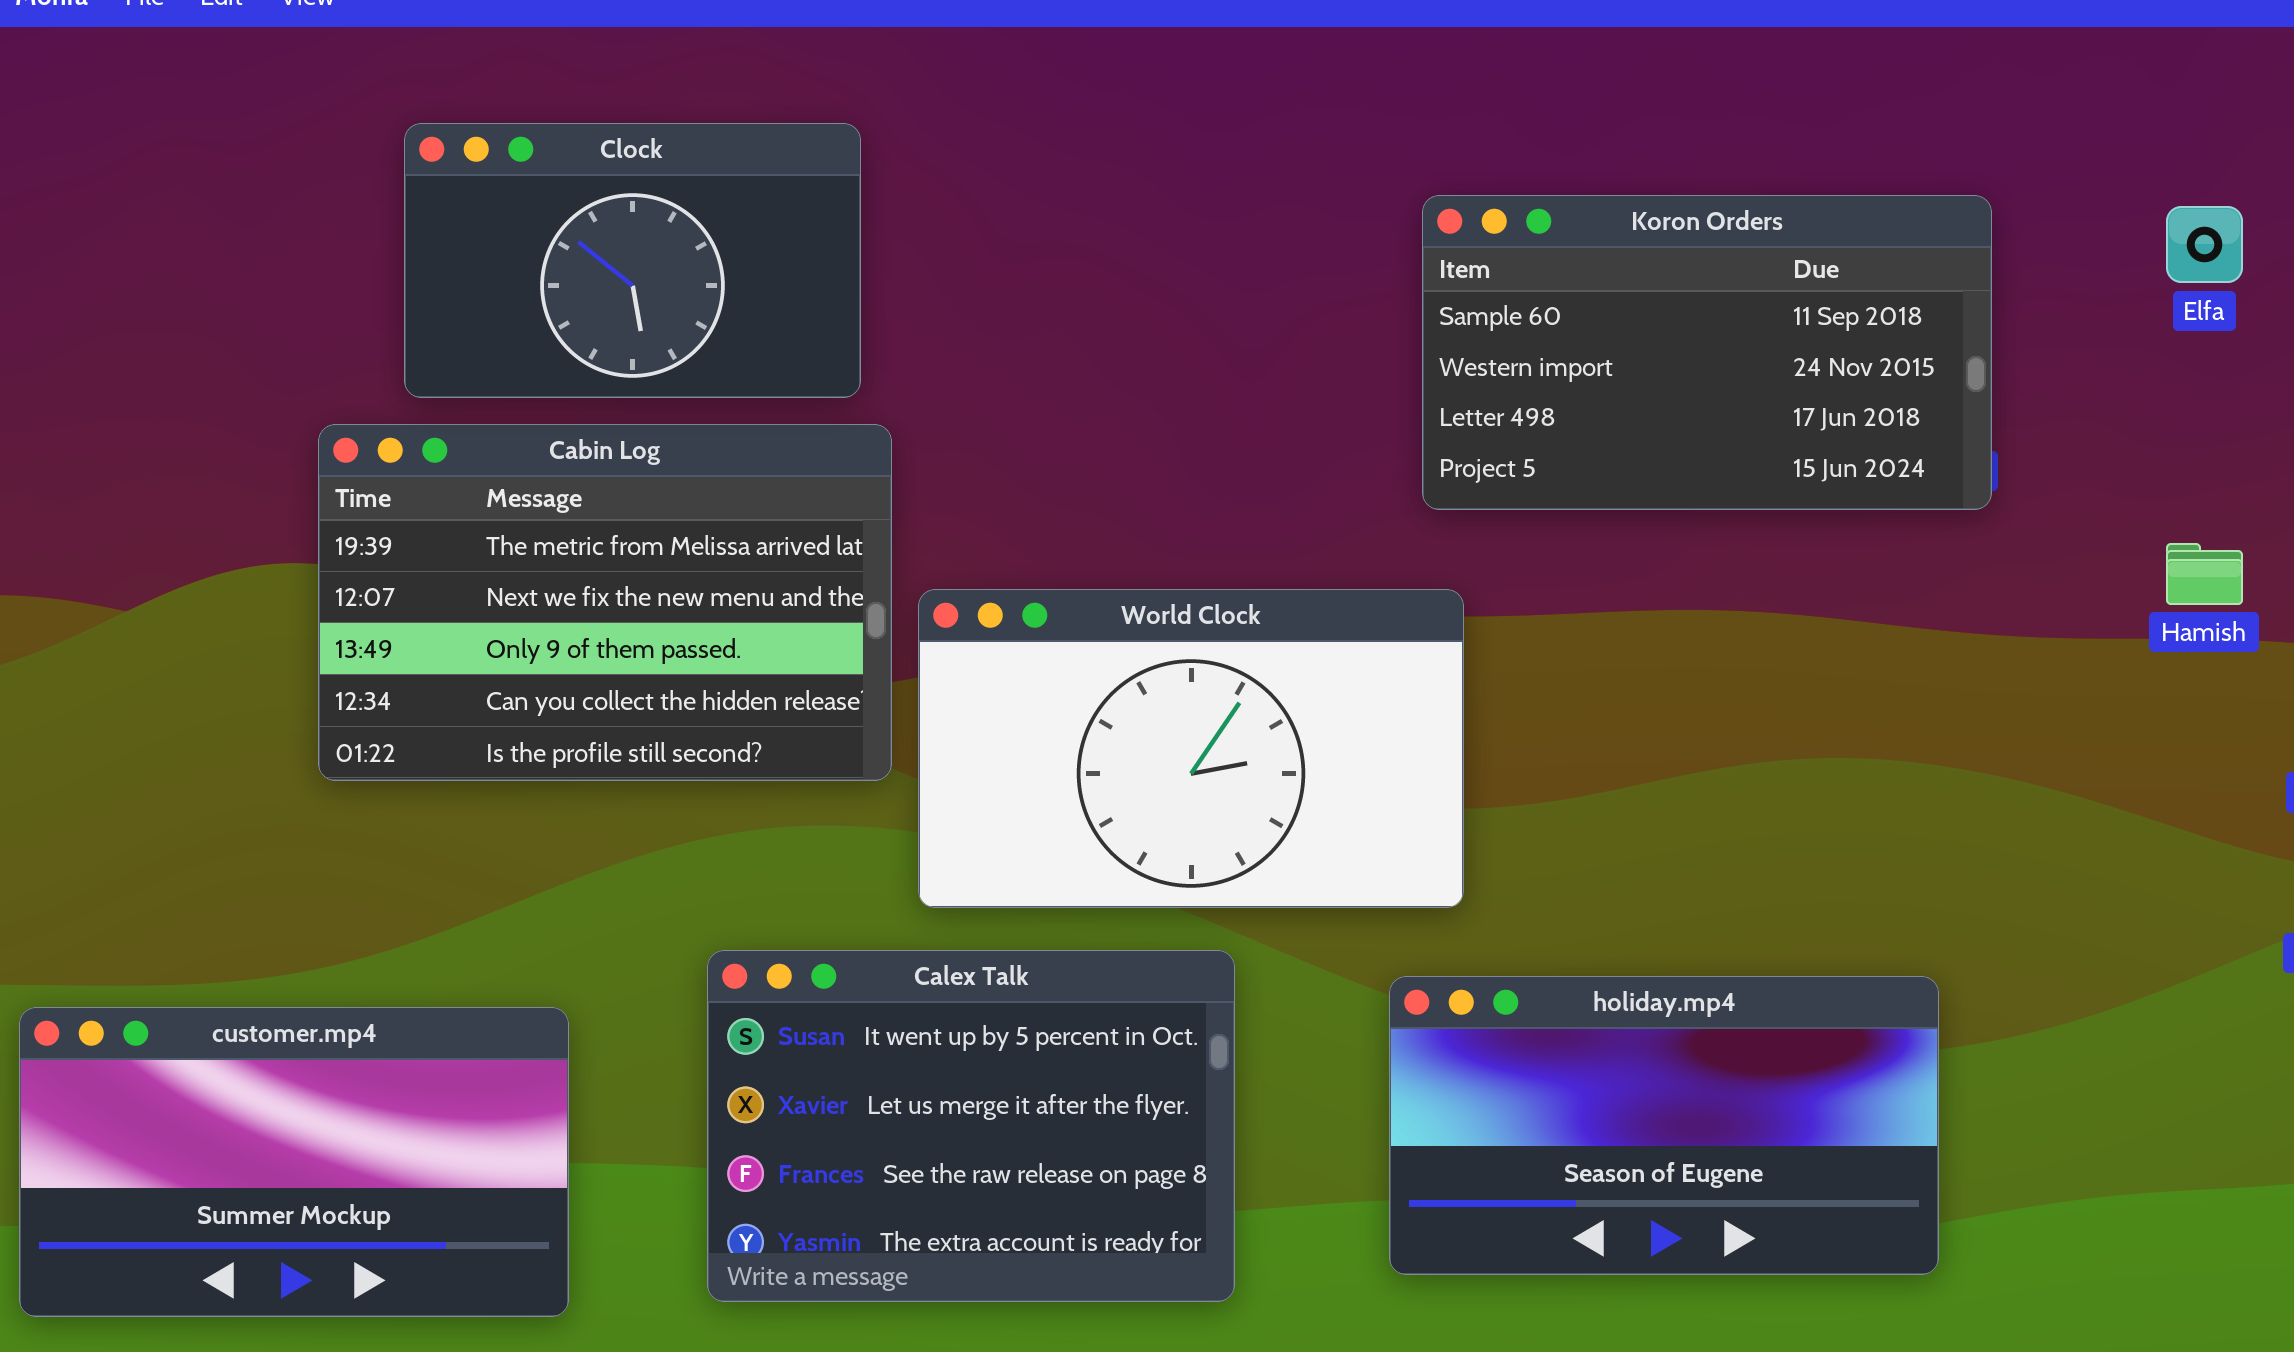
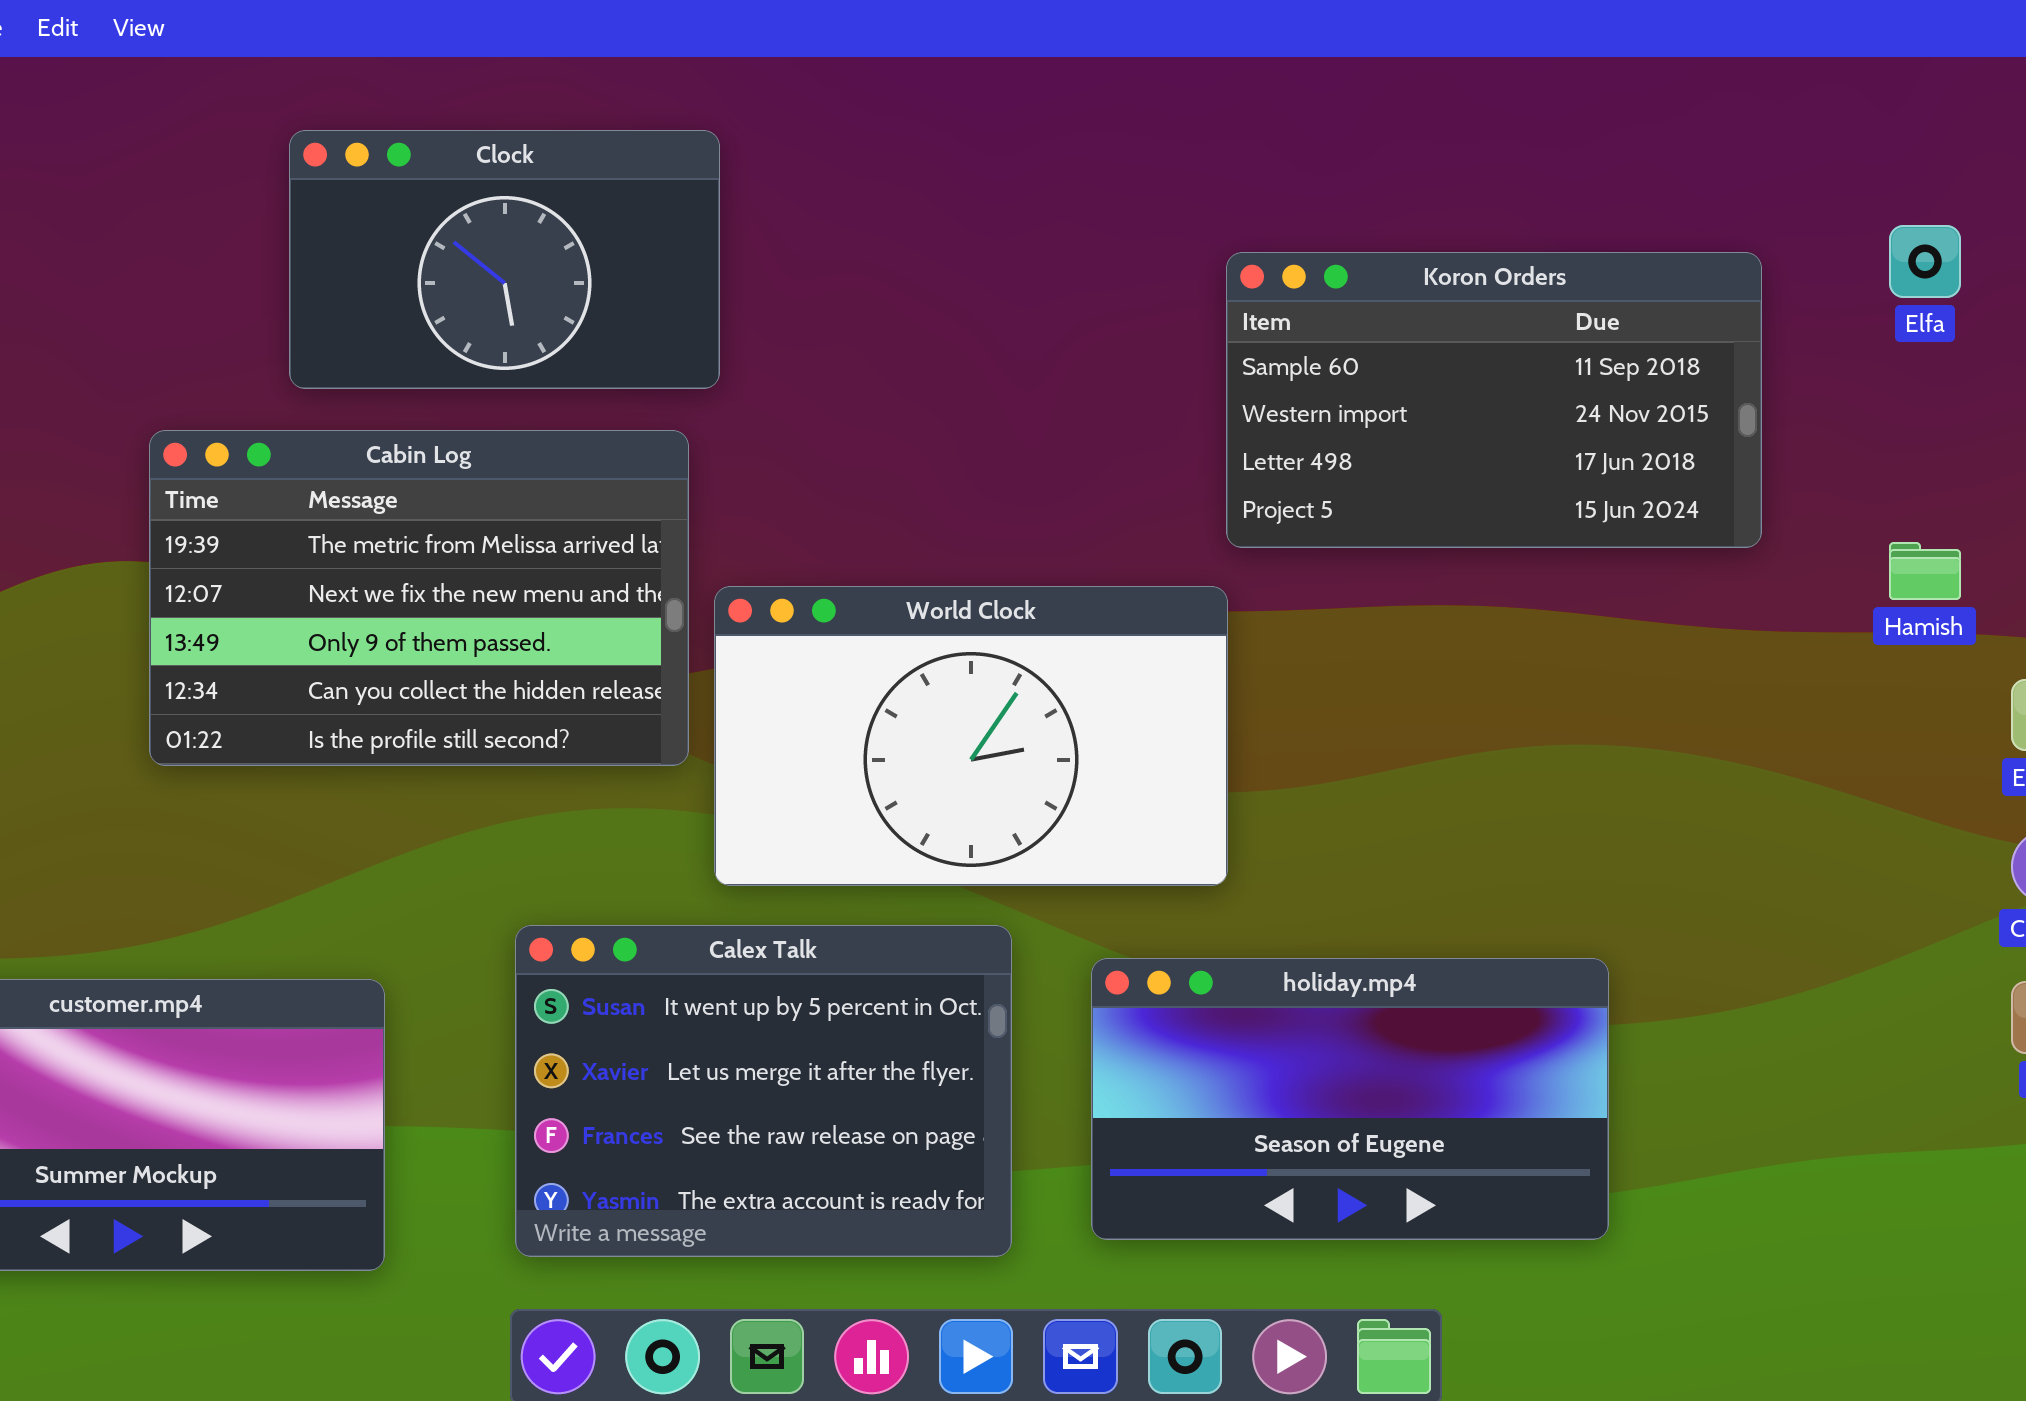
Clock: [404,123,861,398] -> [289,130,720,389], moved
Koron Orders: [1422,195,1992,510] -> [1226,252,1762,548], moved
holiday.mp4: [1389,976,1939,1275] -> [1091,958,1609,1240], moved

